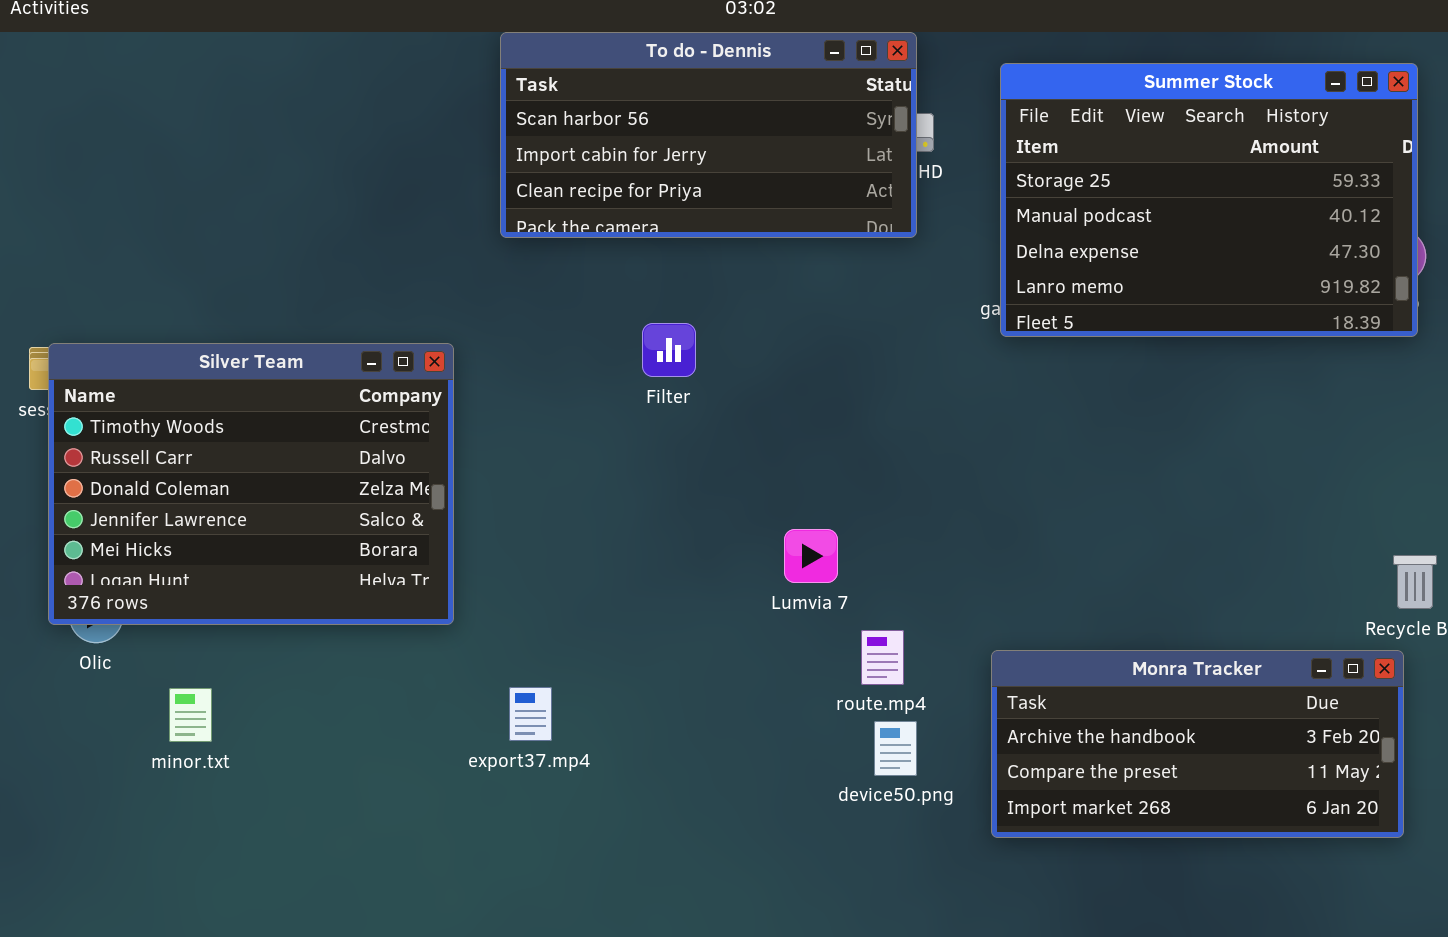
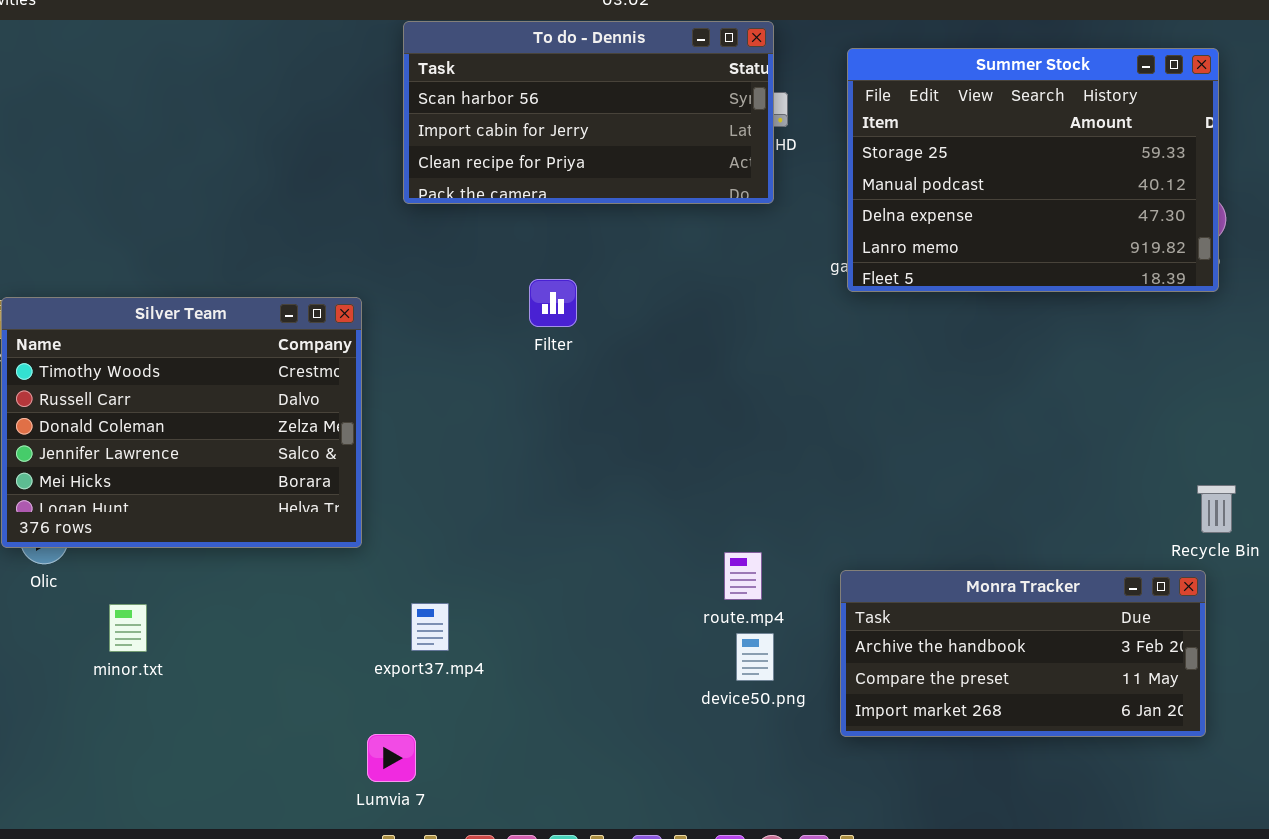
Lumvia 7: [784,529,838,583] -> [367,734,416,782], moved

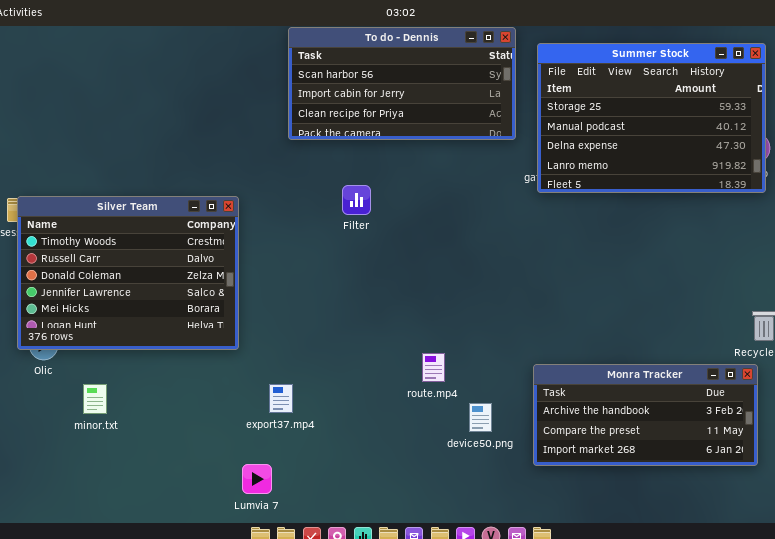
To do - Dennis: [403,21,774,204] -> [288,27,516,140], moved
route.mp4: [724,552,762,600] -> [422,353,445,382], moved

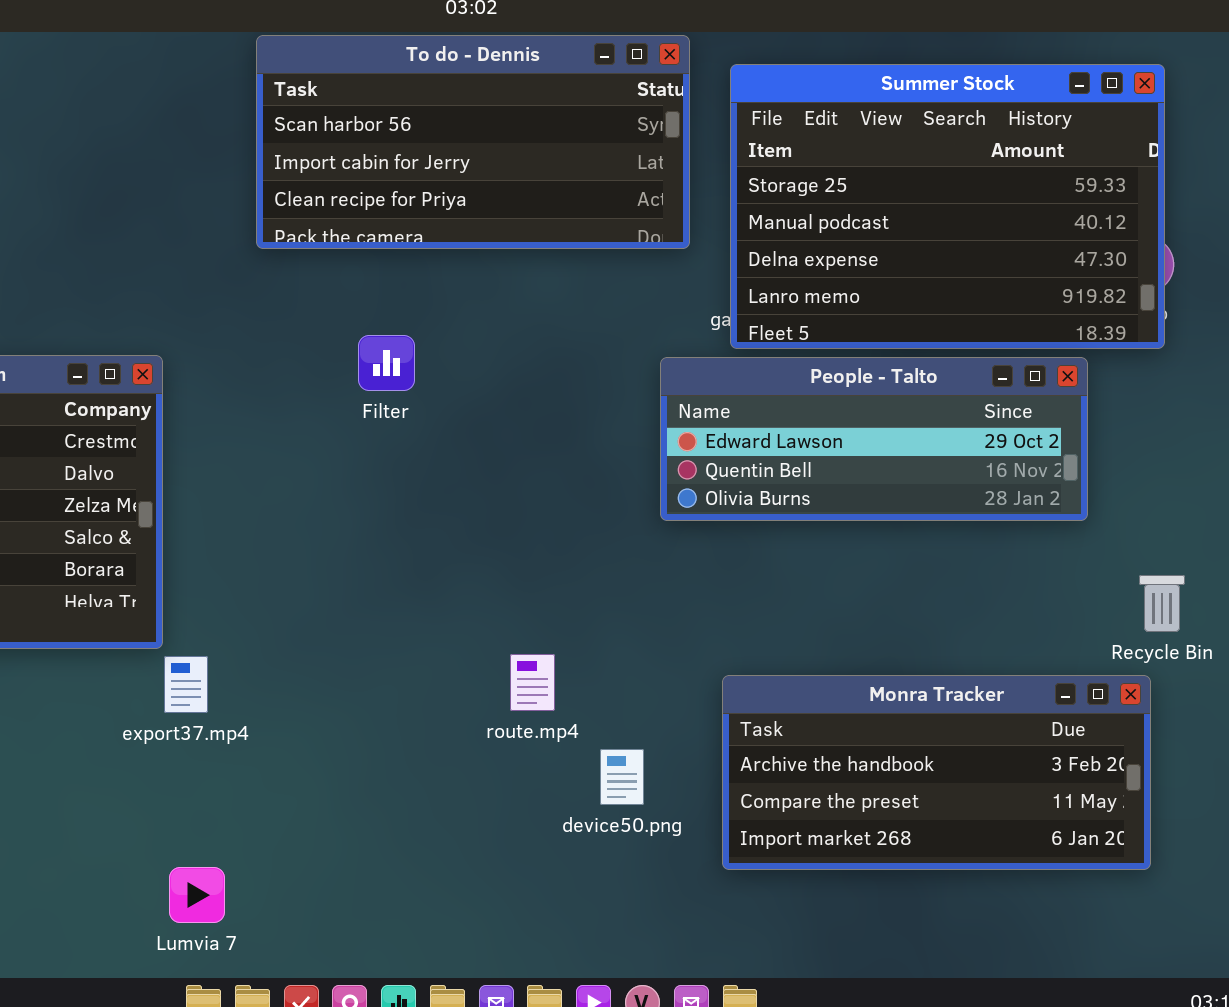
People - Talto: none -> [660,357,1088,521], opened
export37.mp4: [269,384,293,413] -> [164,656,208,713], moved

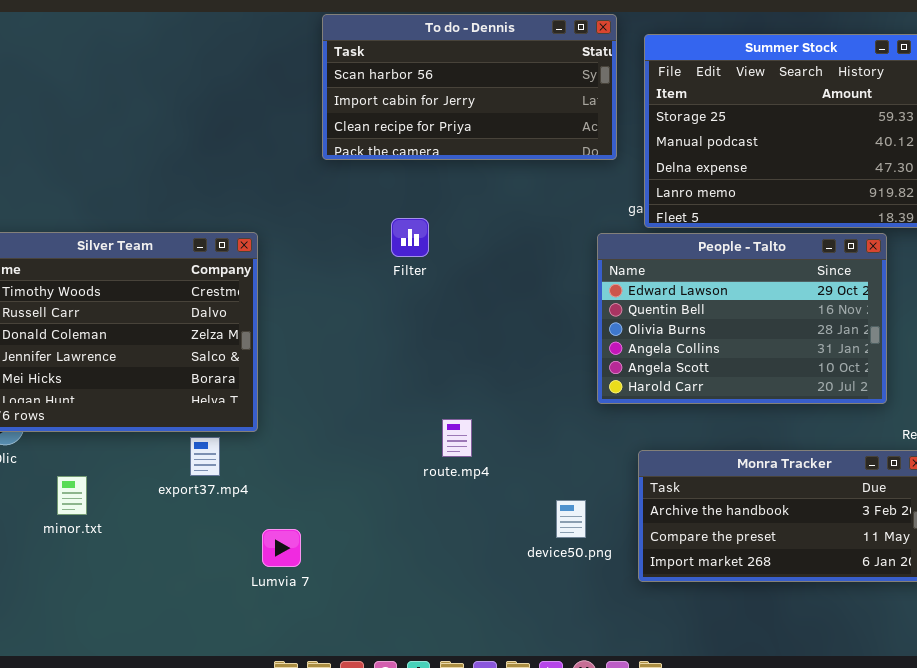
People - Talto: [660,357,1088,521] -> [597,233,887,404], resized
route.mp4: [510,654,555,711] -> [442,419,472,457], moved
export37.mp4: [164,656,208,713] -> [190,437,220,476], moved
Lumvia 7: [169,867,225,923] -> [262,529,301,567], moved

